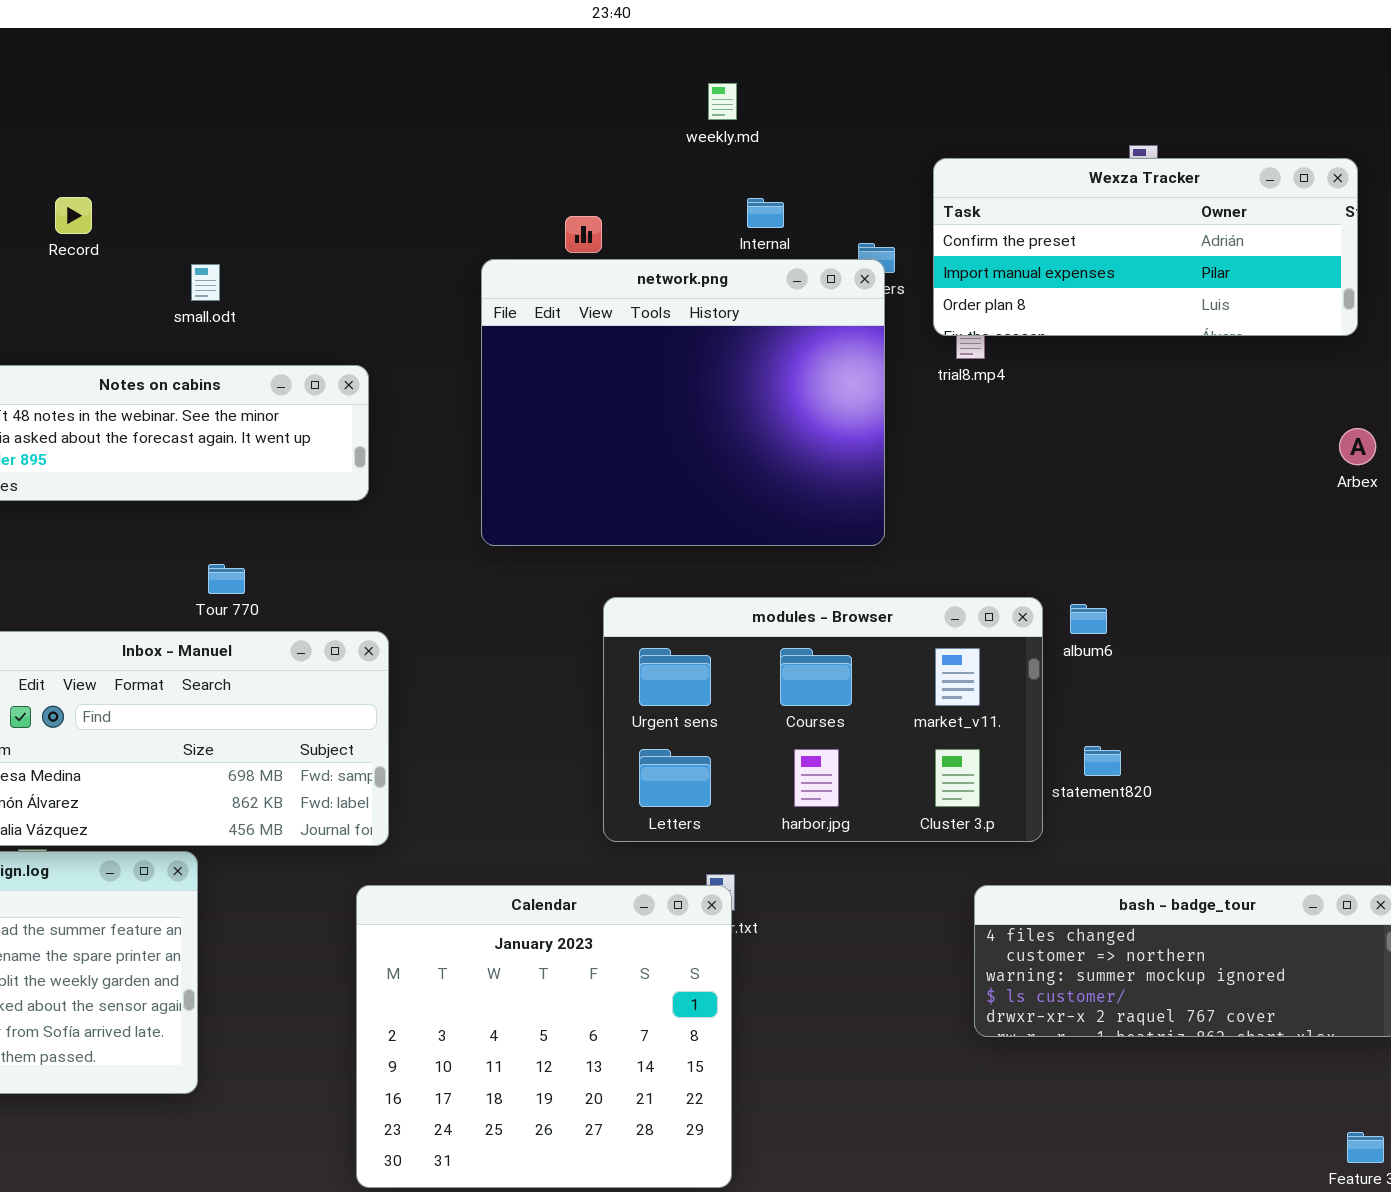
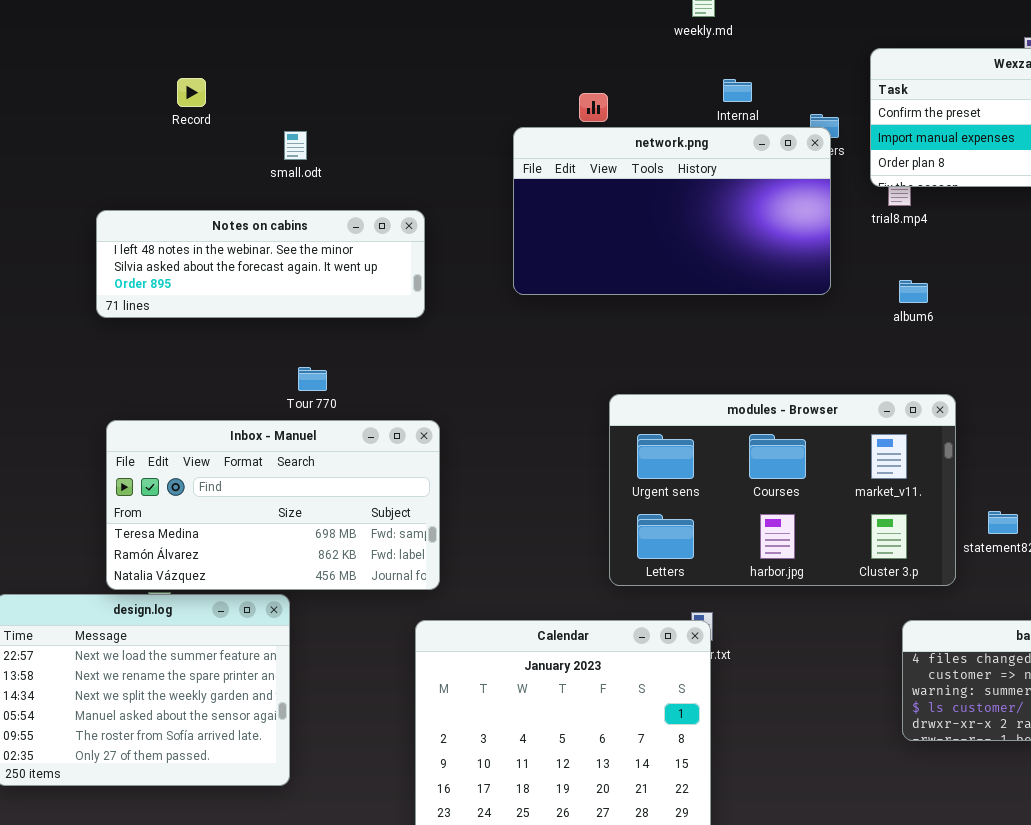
network.png: [481,259,885,546] -> [513,127,831,295], resized
album6: [1070,604,1107,634] -> [899,280,928,303], moved

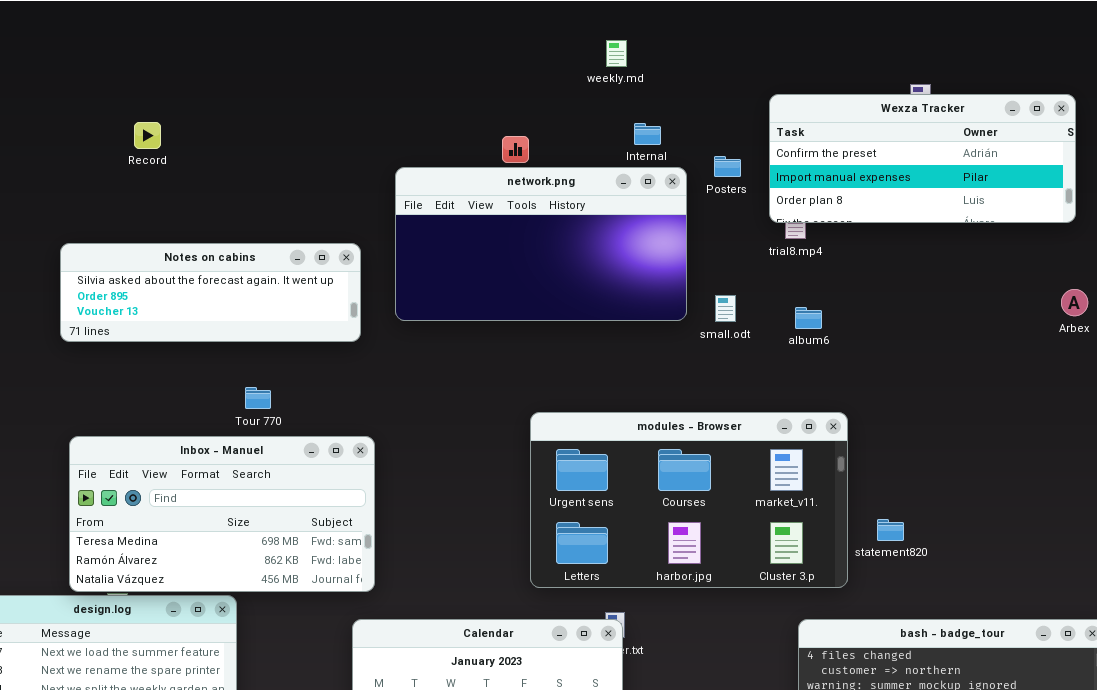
network.png: [513,127,831,295] -> [395,167,687,321], moved
small.odt: [284,131,307,160] -> [715,295,736,322], moved
Notes on cabins: [96,210,425,318] -> [60,243,361,342], scrolled down 1 row

